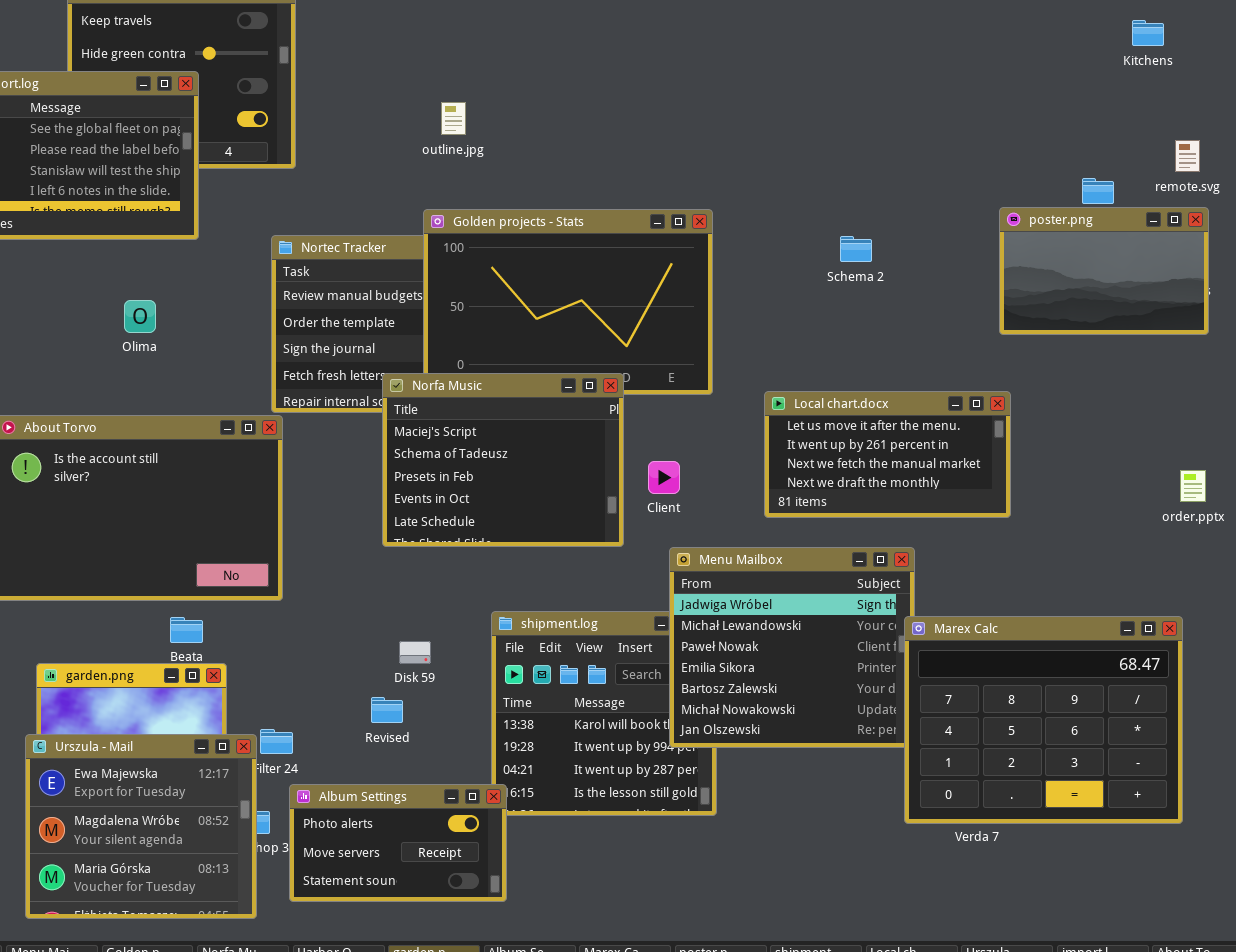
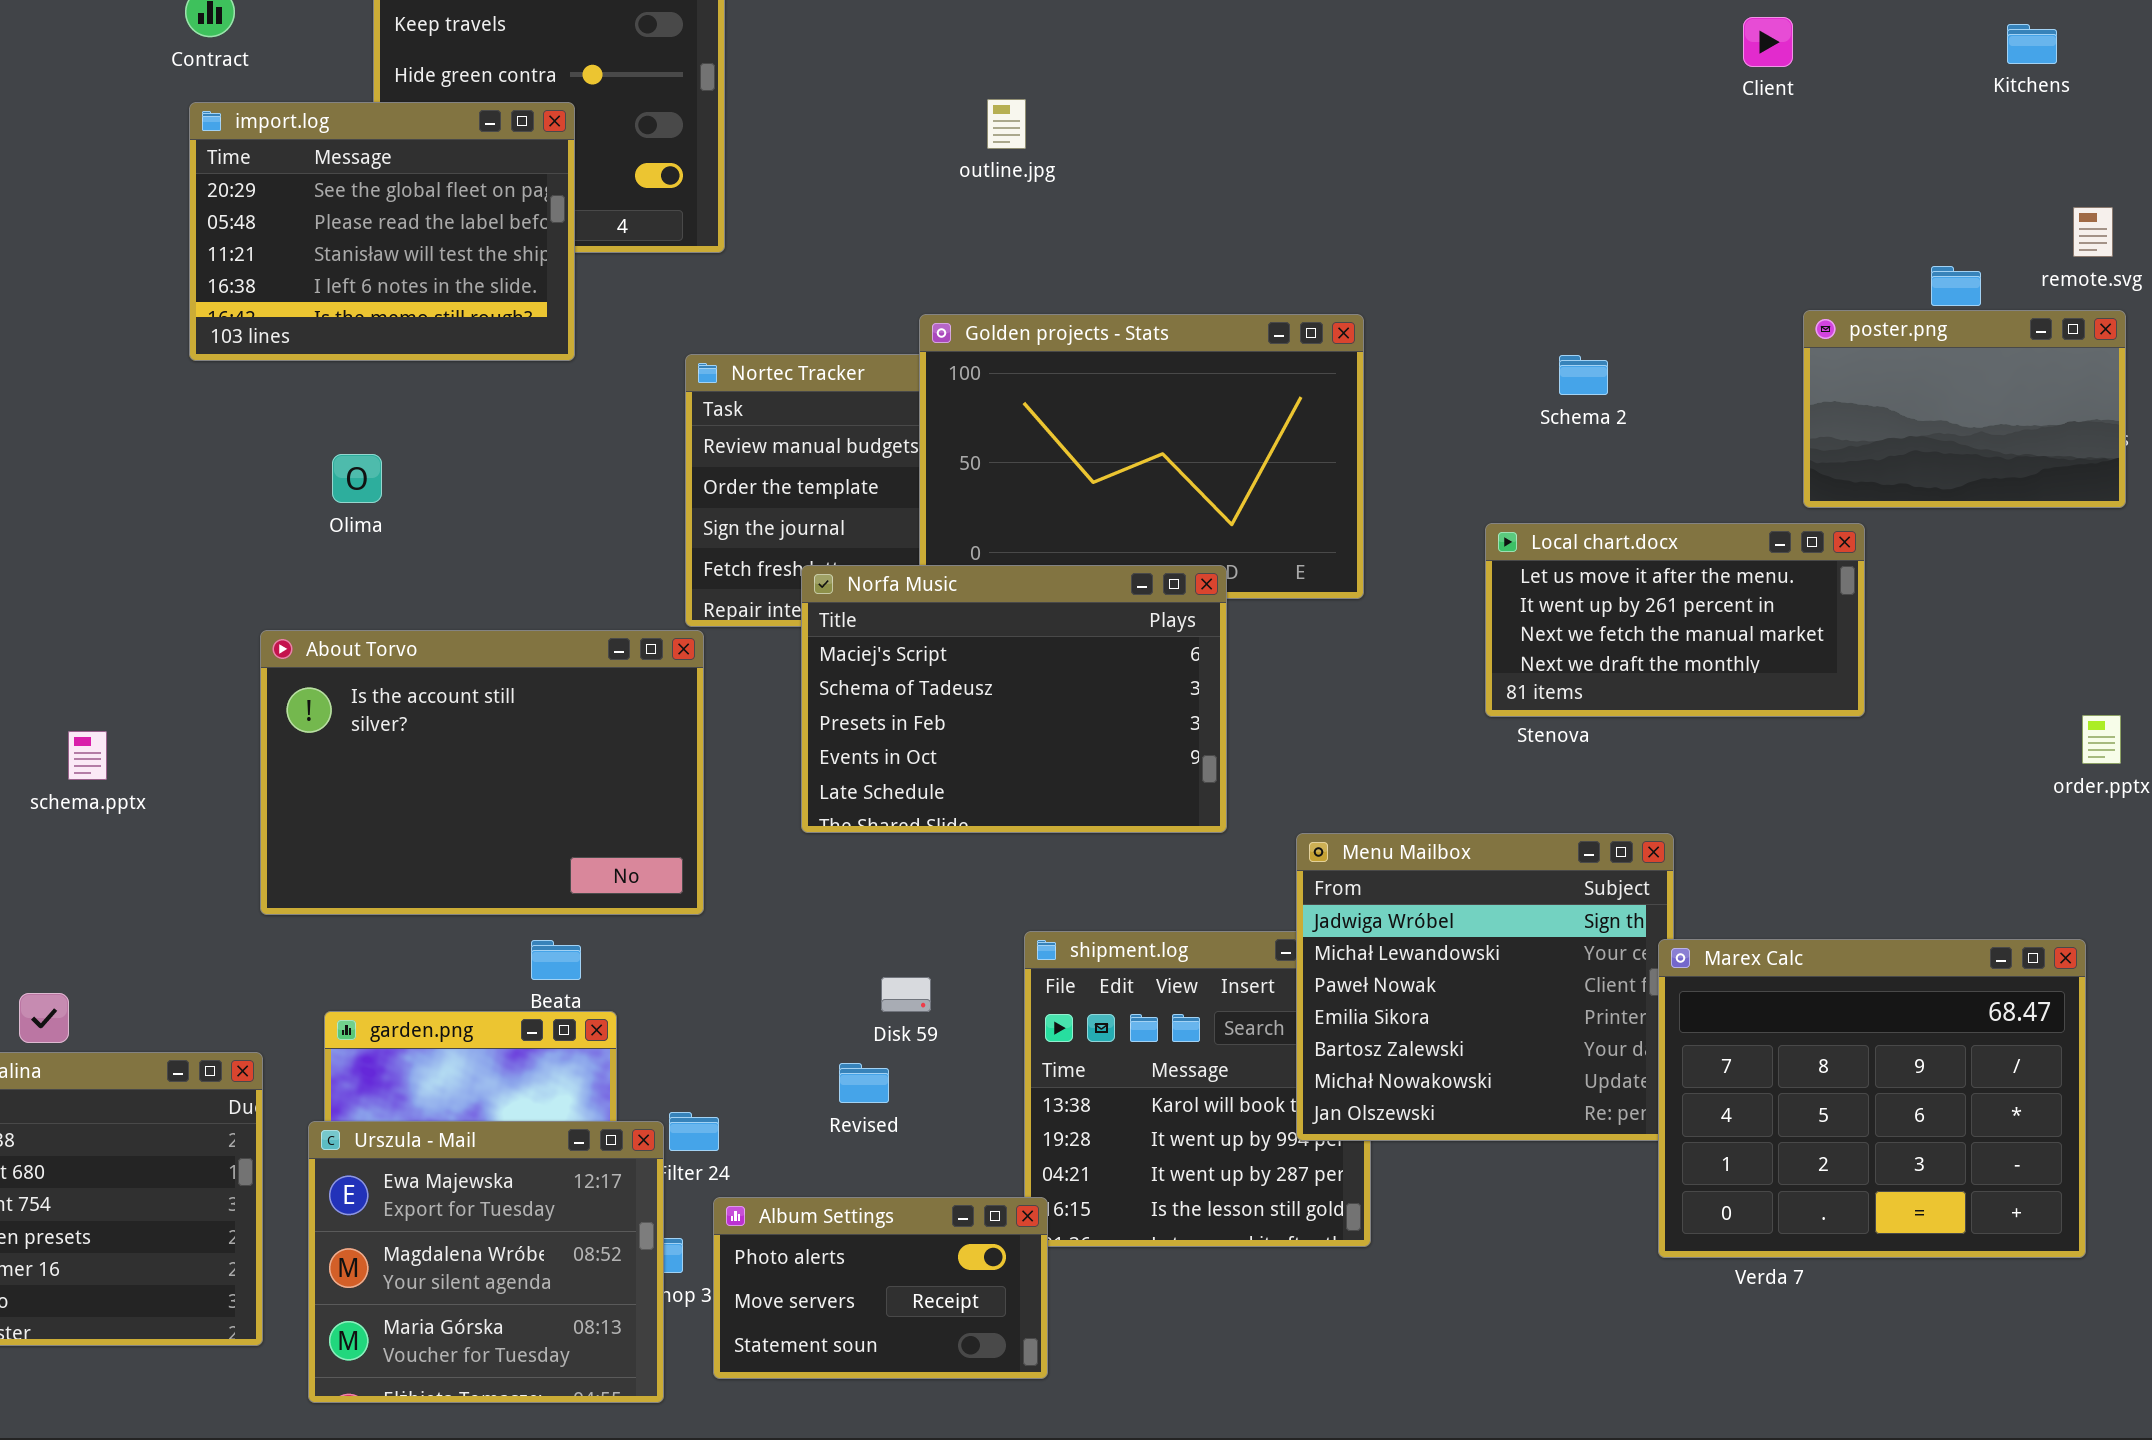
outline.jpg: [441,102,466,135] -> [987,99,1026,149], moved
Olima: [124,300,156,333] -> [332,454,382,503], moved
Norfa Music: [382,373,624,547] -> [801,565,1227,833], resized
Local chart.docx: [764,391,1011,518] -> [1485,523,1865,717], moved
Client: [648,461,680,494] -> [1743,17,1793,67], moved

